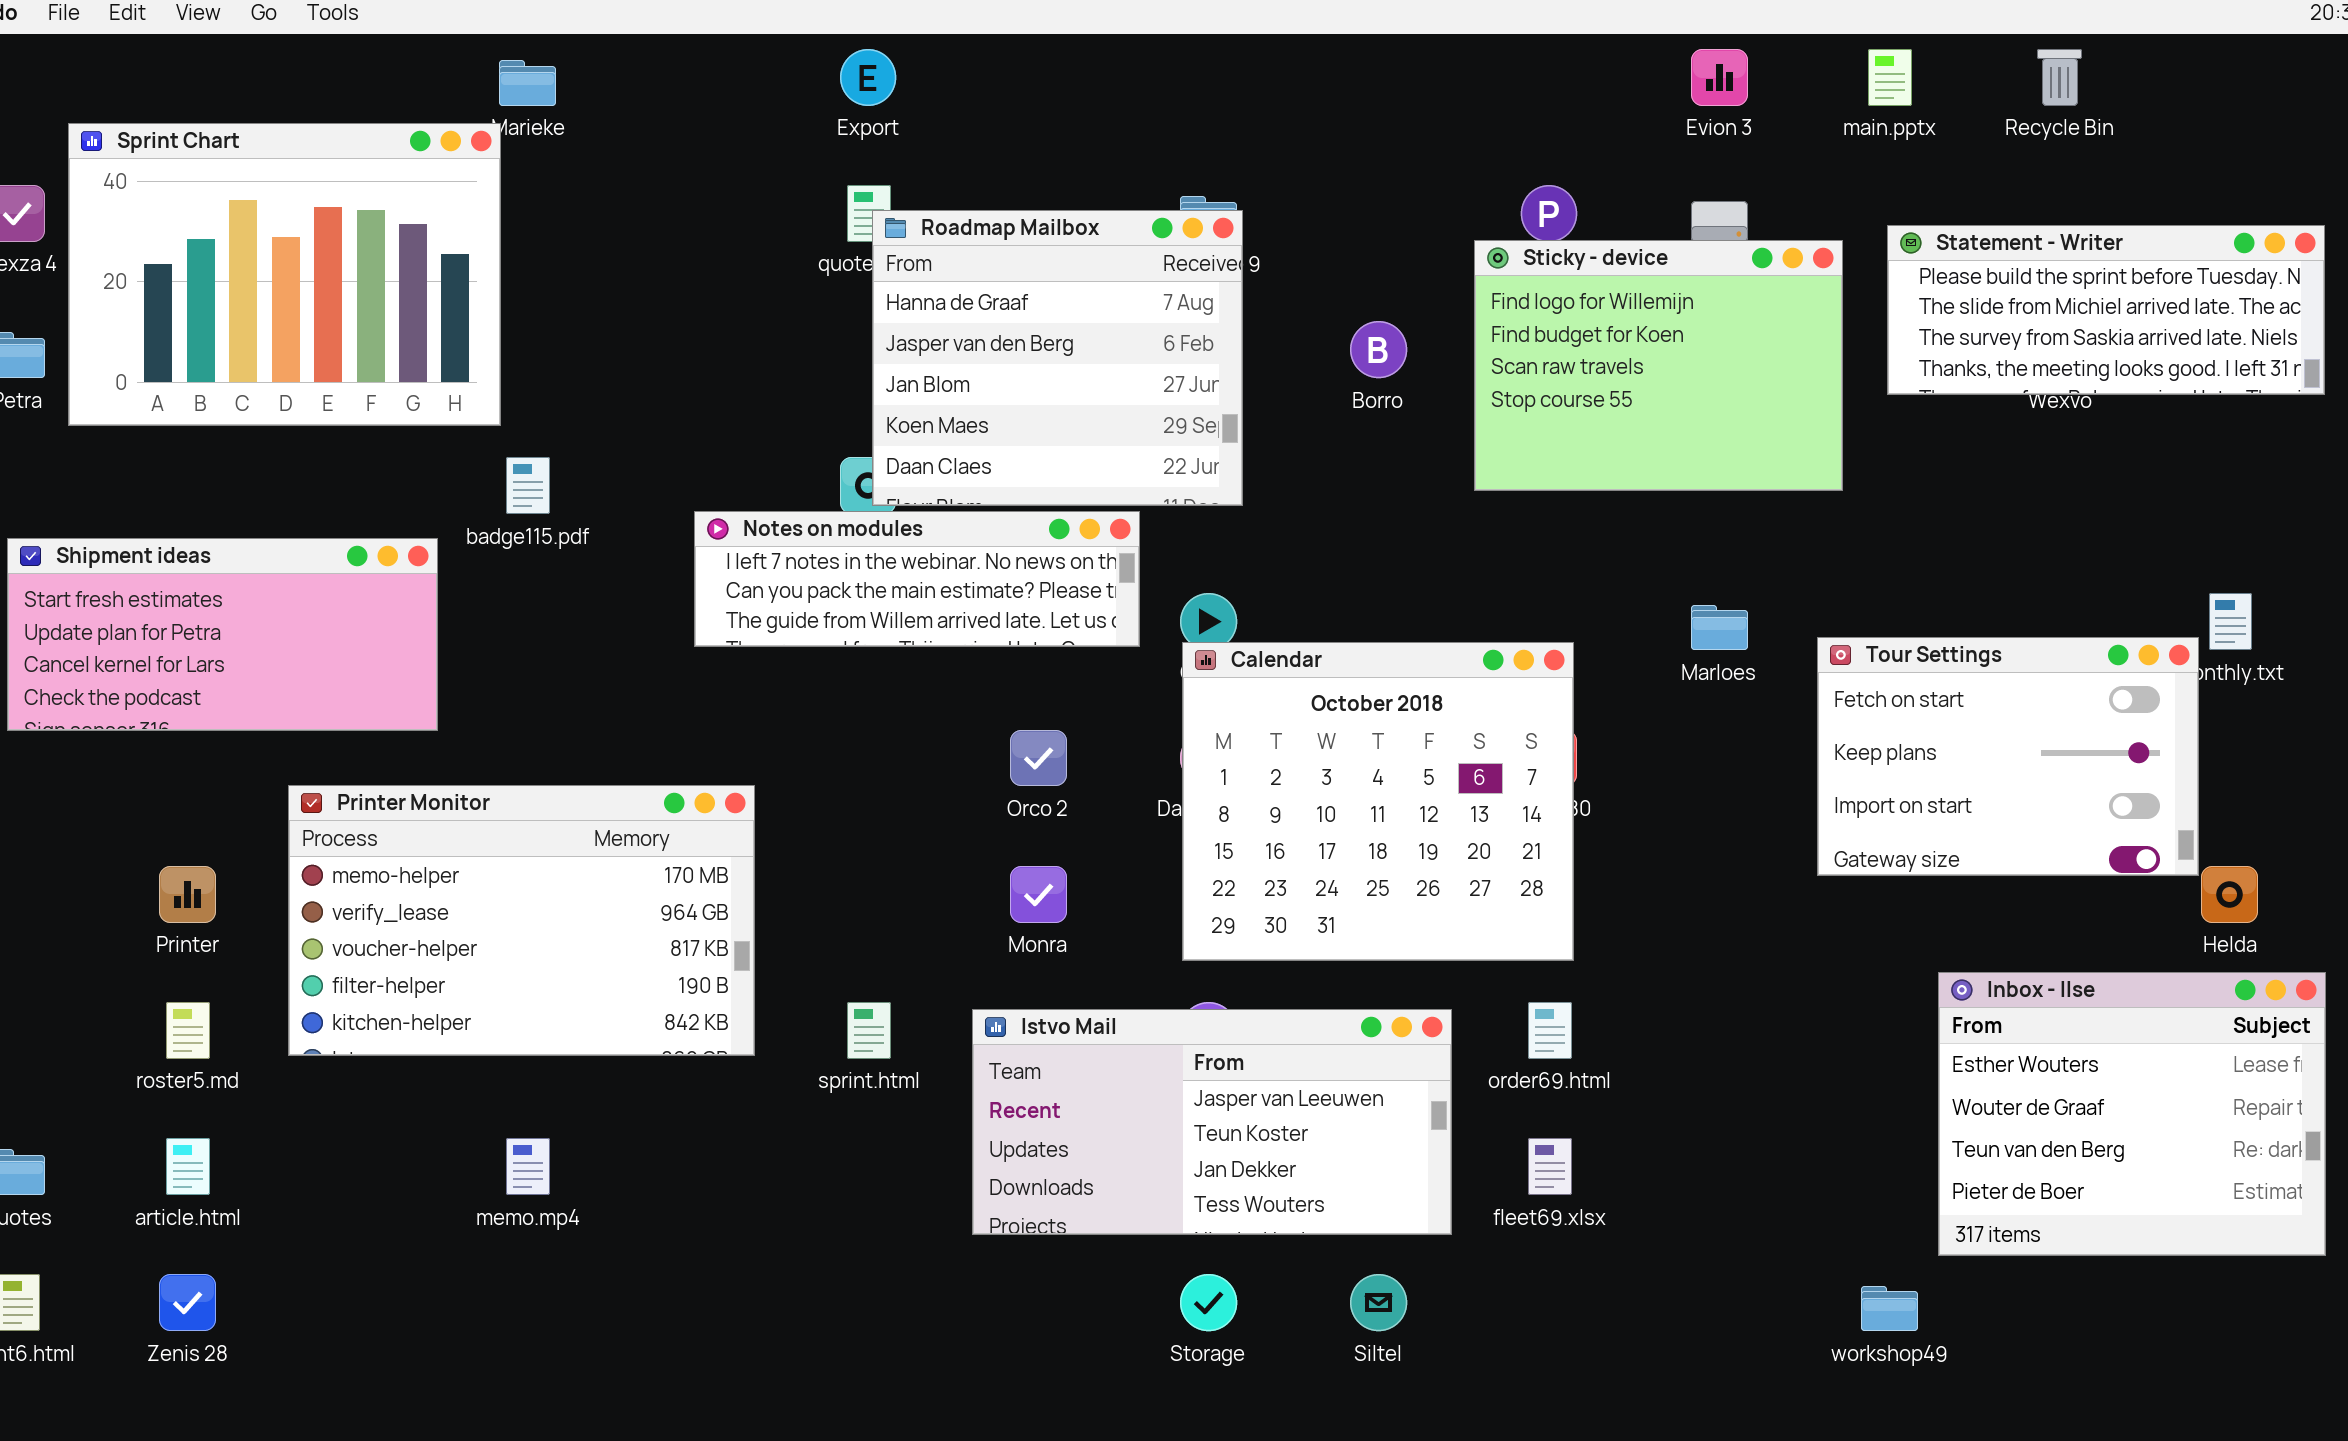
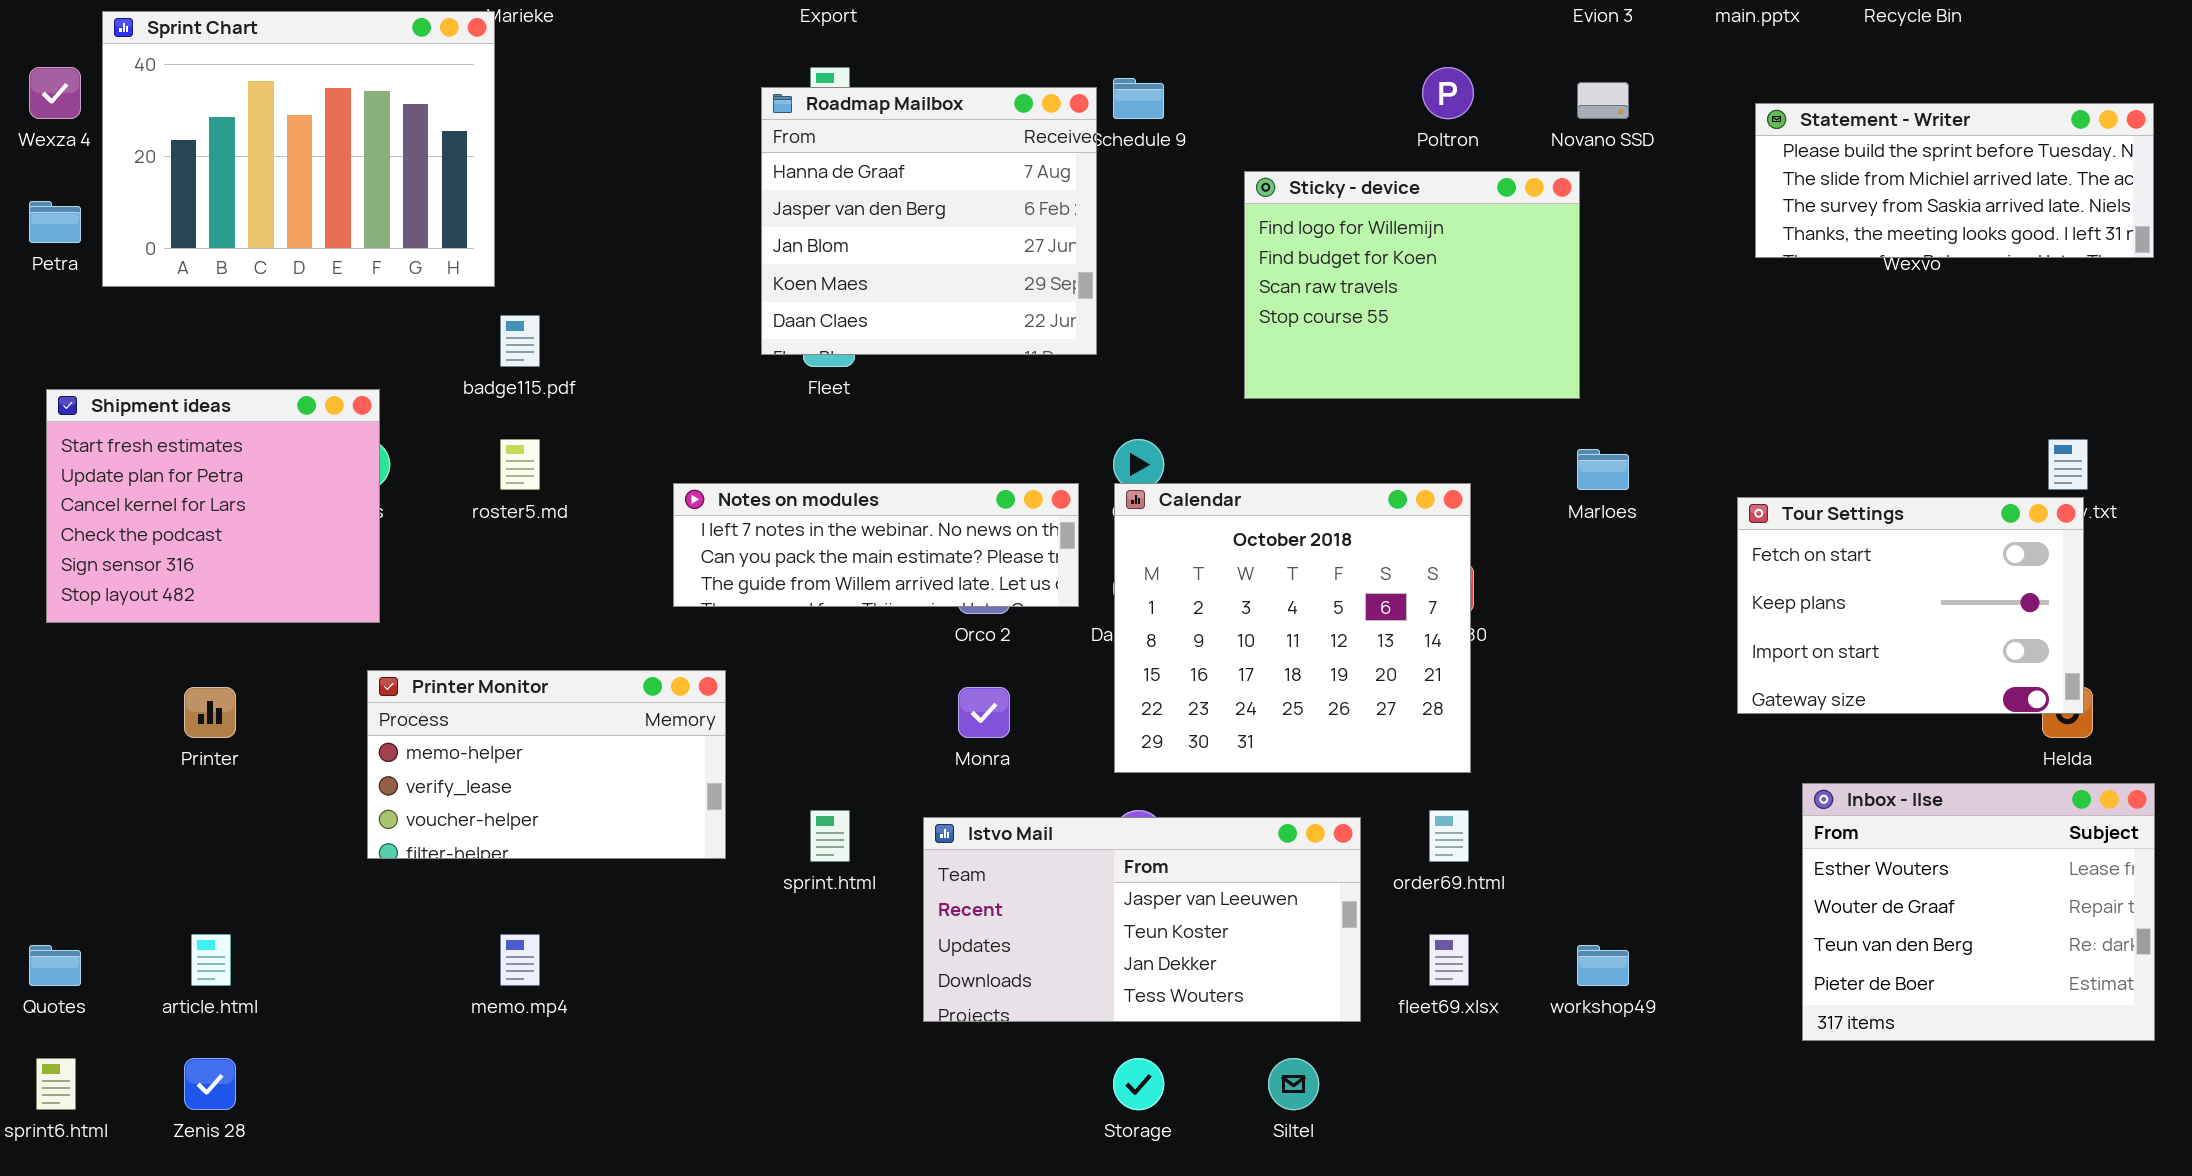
Roadmap Mailbox: [872,210,1243,506] -> [761,87,1097,355], moved
Sticky - device: [1474,240,1843,491] -> [1244,171,1580,399], moved
Notes on modules: [694,511,1140,647] -> [673,483,1079,607], moved
Shipment ideas: [7,538,438,731] -> [46,389,380,623], resized
Tour Settings: [1817,637,2199,876] -> [1737,497,2084,714], moved
Printer Monitor: [288,785,755,1056] -> [367,670,726,859], resized
roster5.md: [166,1002,210,1059] -> [500,439,540,490], moved
workshop49: [1861,1286,1918,1331] -> [1577,945,1629,986], moved

